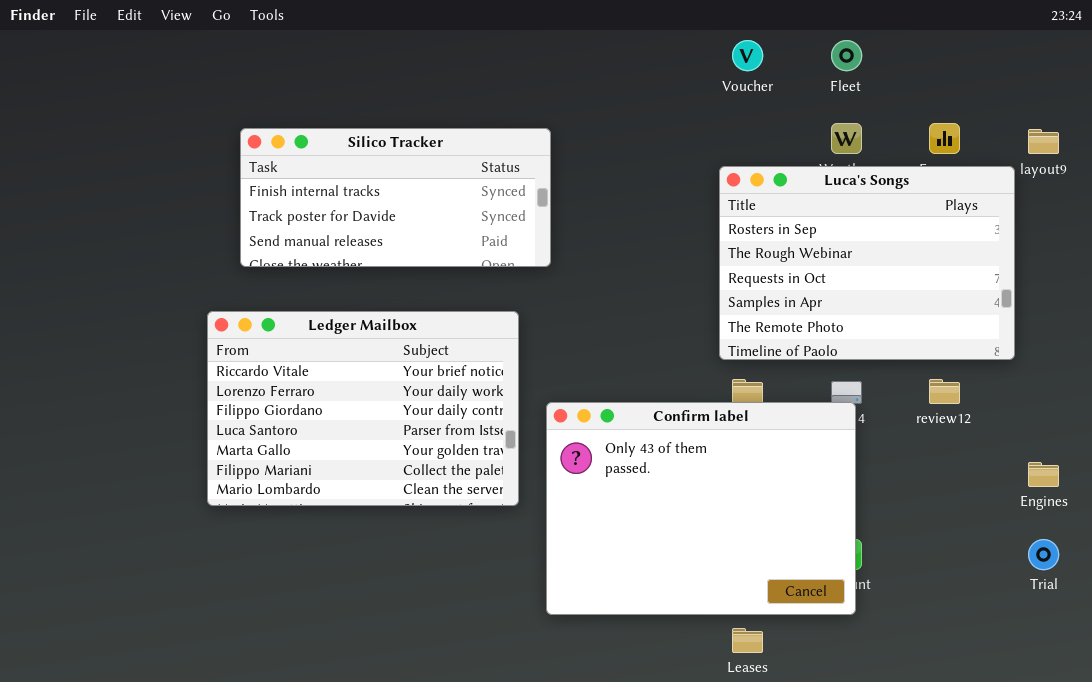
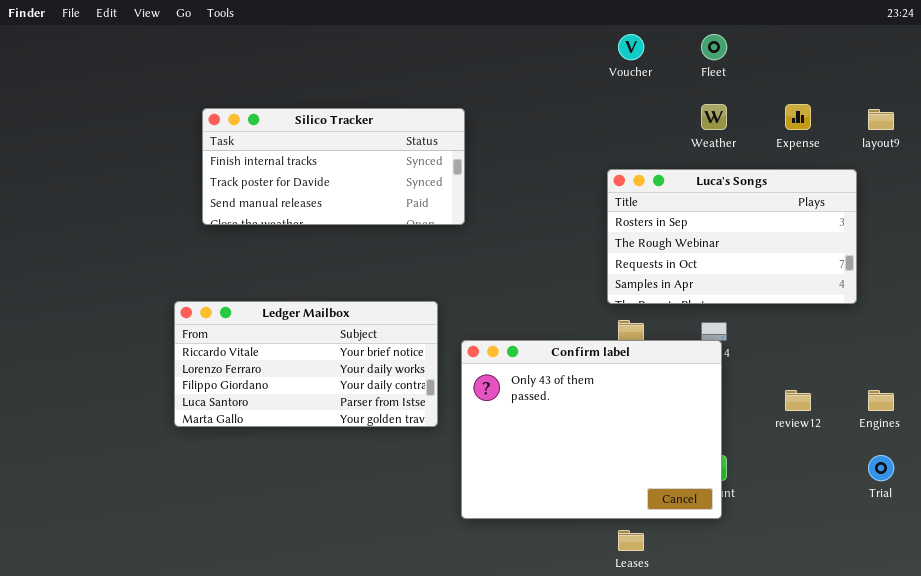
Luca's Songs: [719,166,1015,360] -> [607,169,857,304], resized
Ledger Mailbox: [207,311,519,506] -> [174,301,438,427], resized
review12: [929,379,960,404] -> [785,390,811,411], moved

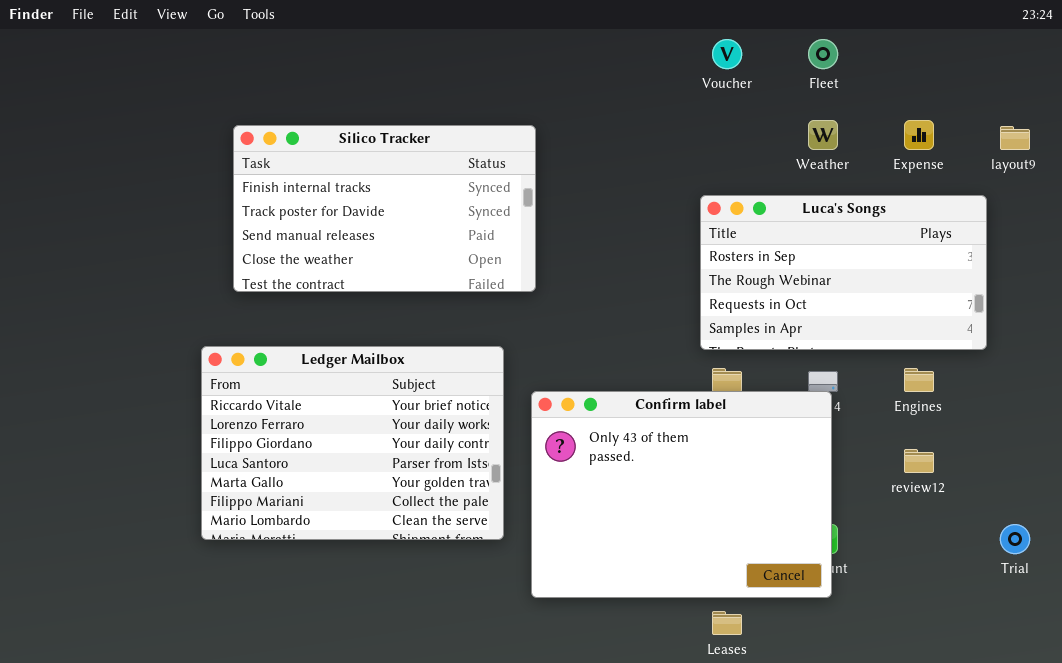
Silico Tracker: [202,108,465,225] -> [233,125,536,292], resized
Ledger Mailbox: [174,301,438,427] -> [201,346,504,540], resized
Engines: [868,390,894,411] -> [904,368,934,392], moved

